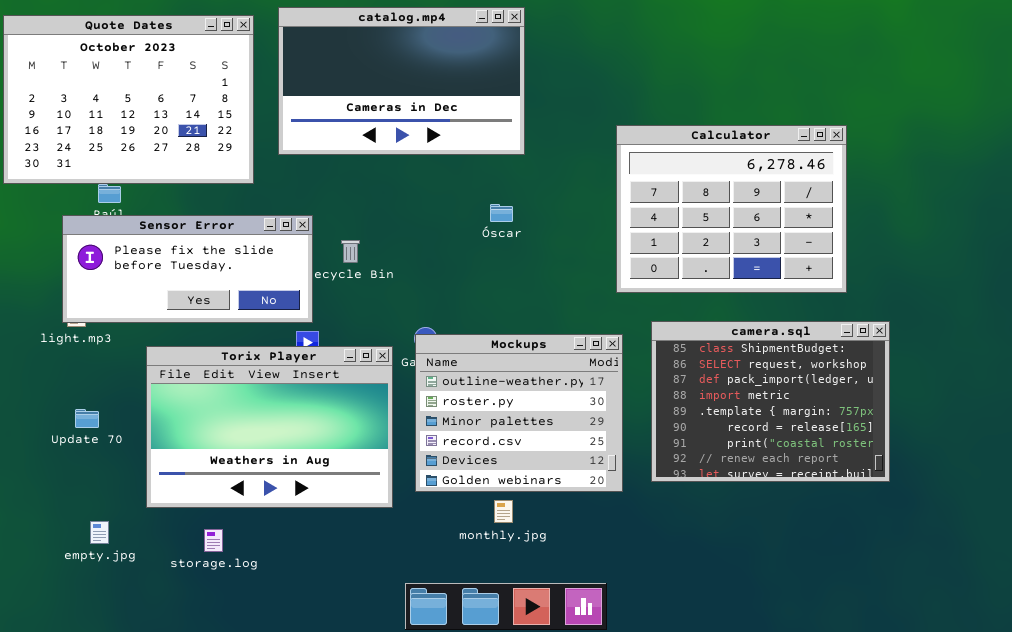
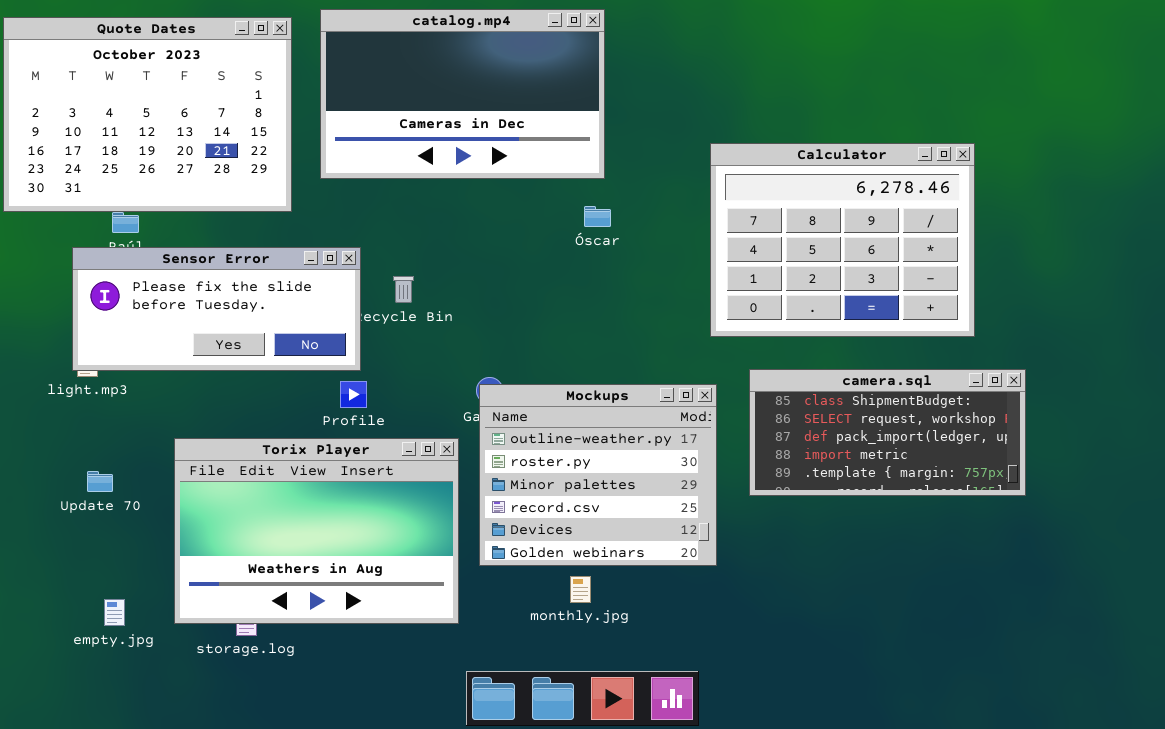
Óscar: [490,204,513,222] -> [584,206,611,227], moved
camera.sql: [651,321,890,482] -> [749,369,1026,496], resized
Torix Player: [146,346,393,508] -> [174,438,459,624], moved

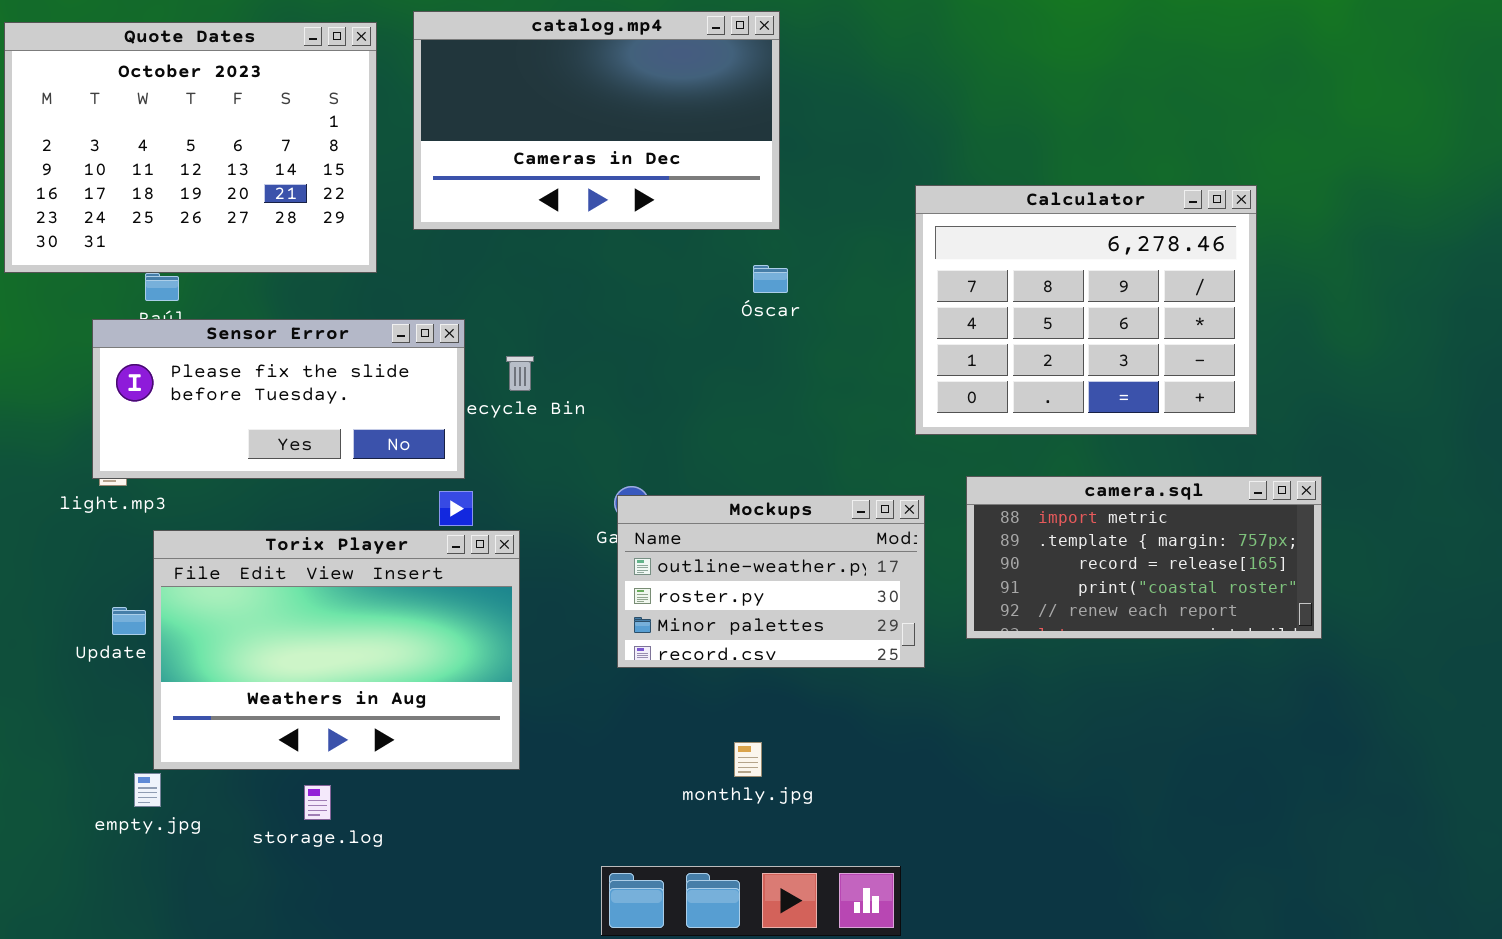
camera.sql: [749,369,1026,496] -> [966,476,1322,639], scrolled down 3 rows
Mockups: [479,384,717,566] -> [617,495,925,668], resized
Torix Player: [174,438,459,624] -> [153,530,520,770], moved

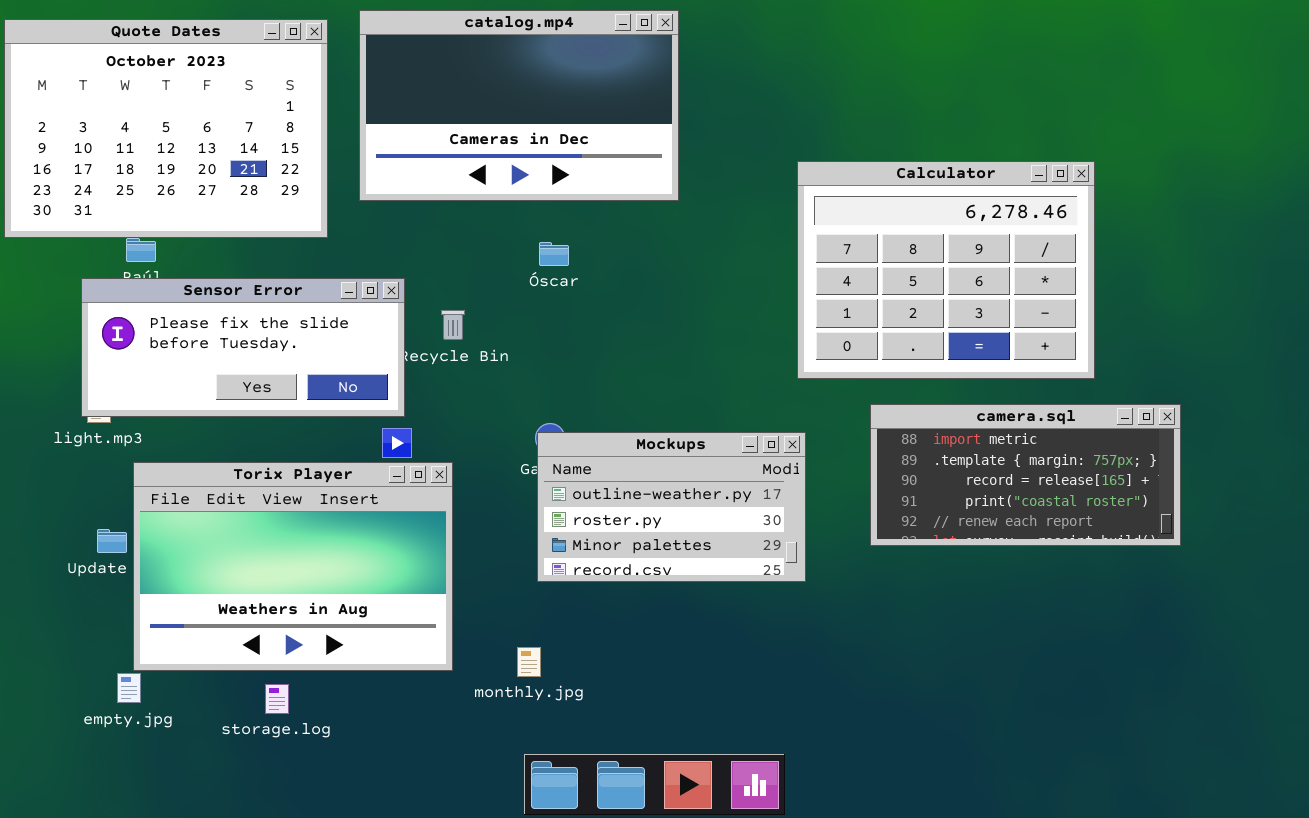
Óscar: [753,265,788,293] -> [539,242,569,266], moved
camera.sql: [966,476,1322,639] -> [870,404,1181,546], moved
monthly.jpg: [734,742,762,777] -> [517,647,541,677], moved

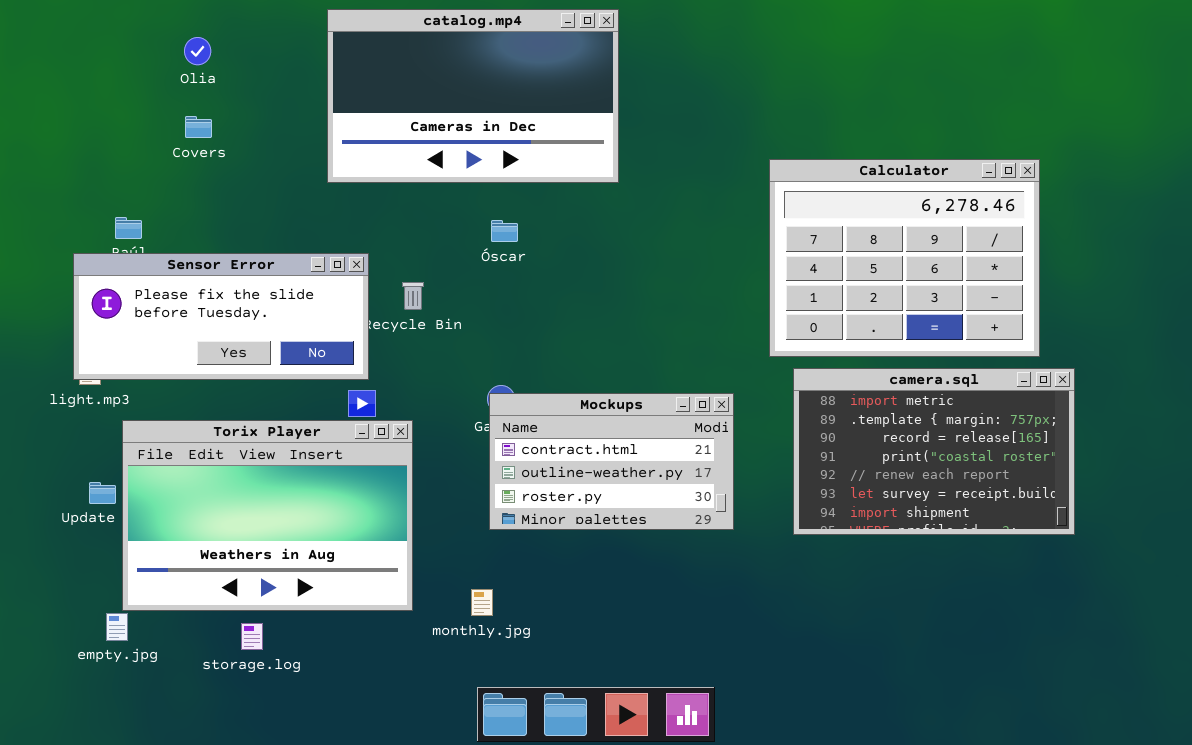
Quote Dates: [4,19,328,238] -> none, closed
Calculator: [797,161,1095,379] -> [769,159,1040,357], moved
camera.sql: [870,404,1181,546] -> [793,368,1075,535], resized
Mockups: [537,432,806,582] -> [489,393,734,530], scrolled up 1 row

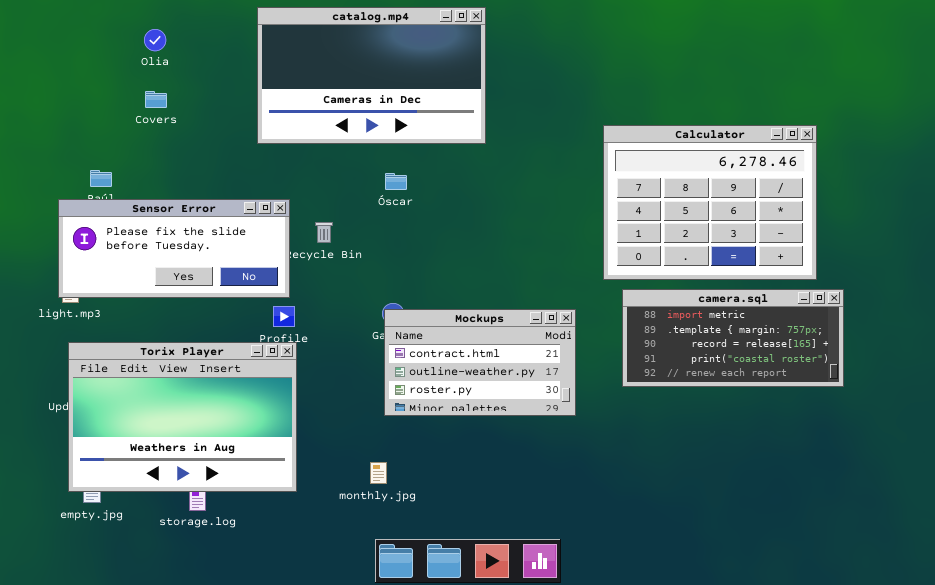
camera.sql: [793,368,1075,535] -> [622,289,844,387], resized
Torix Player: [122,420,413,611] -> [68,342,297,492], moved

